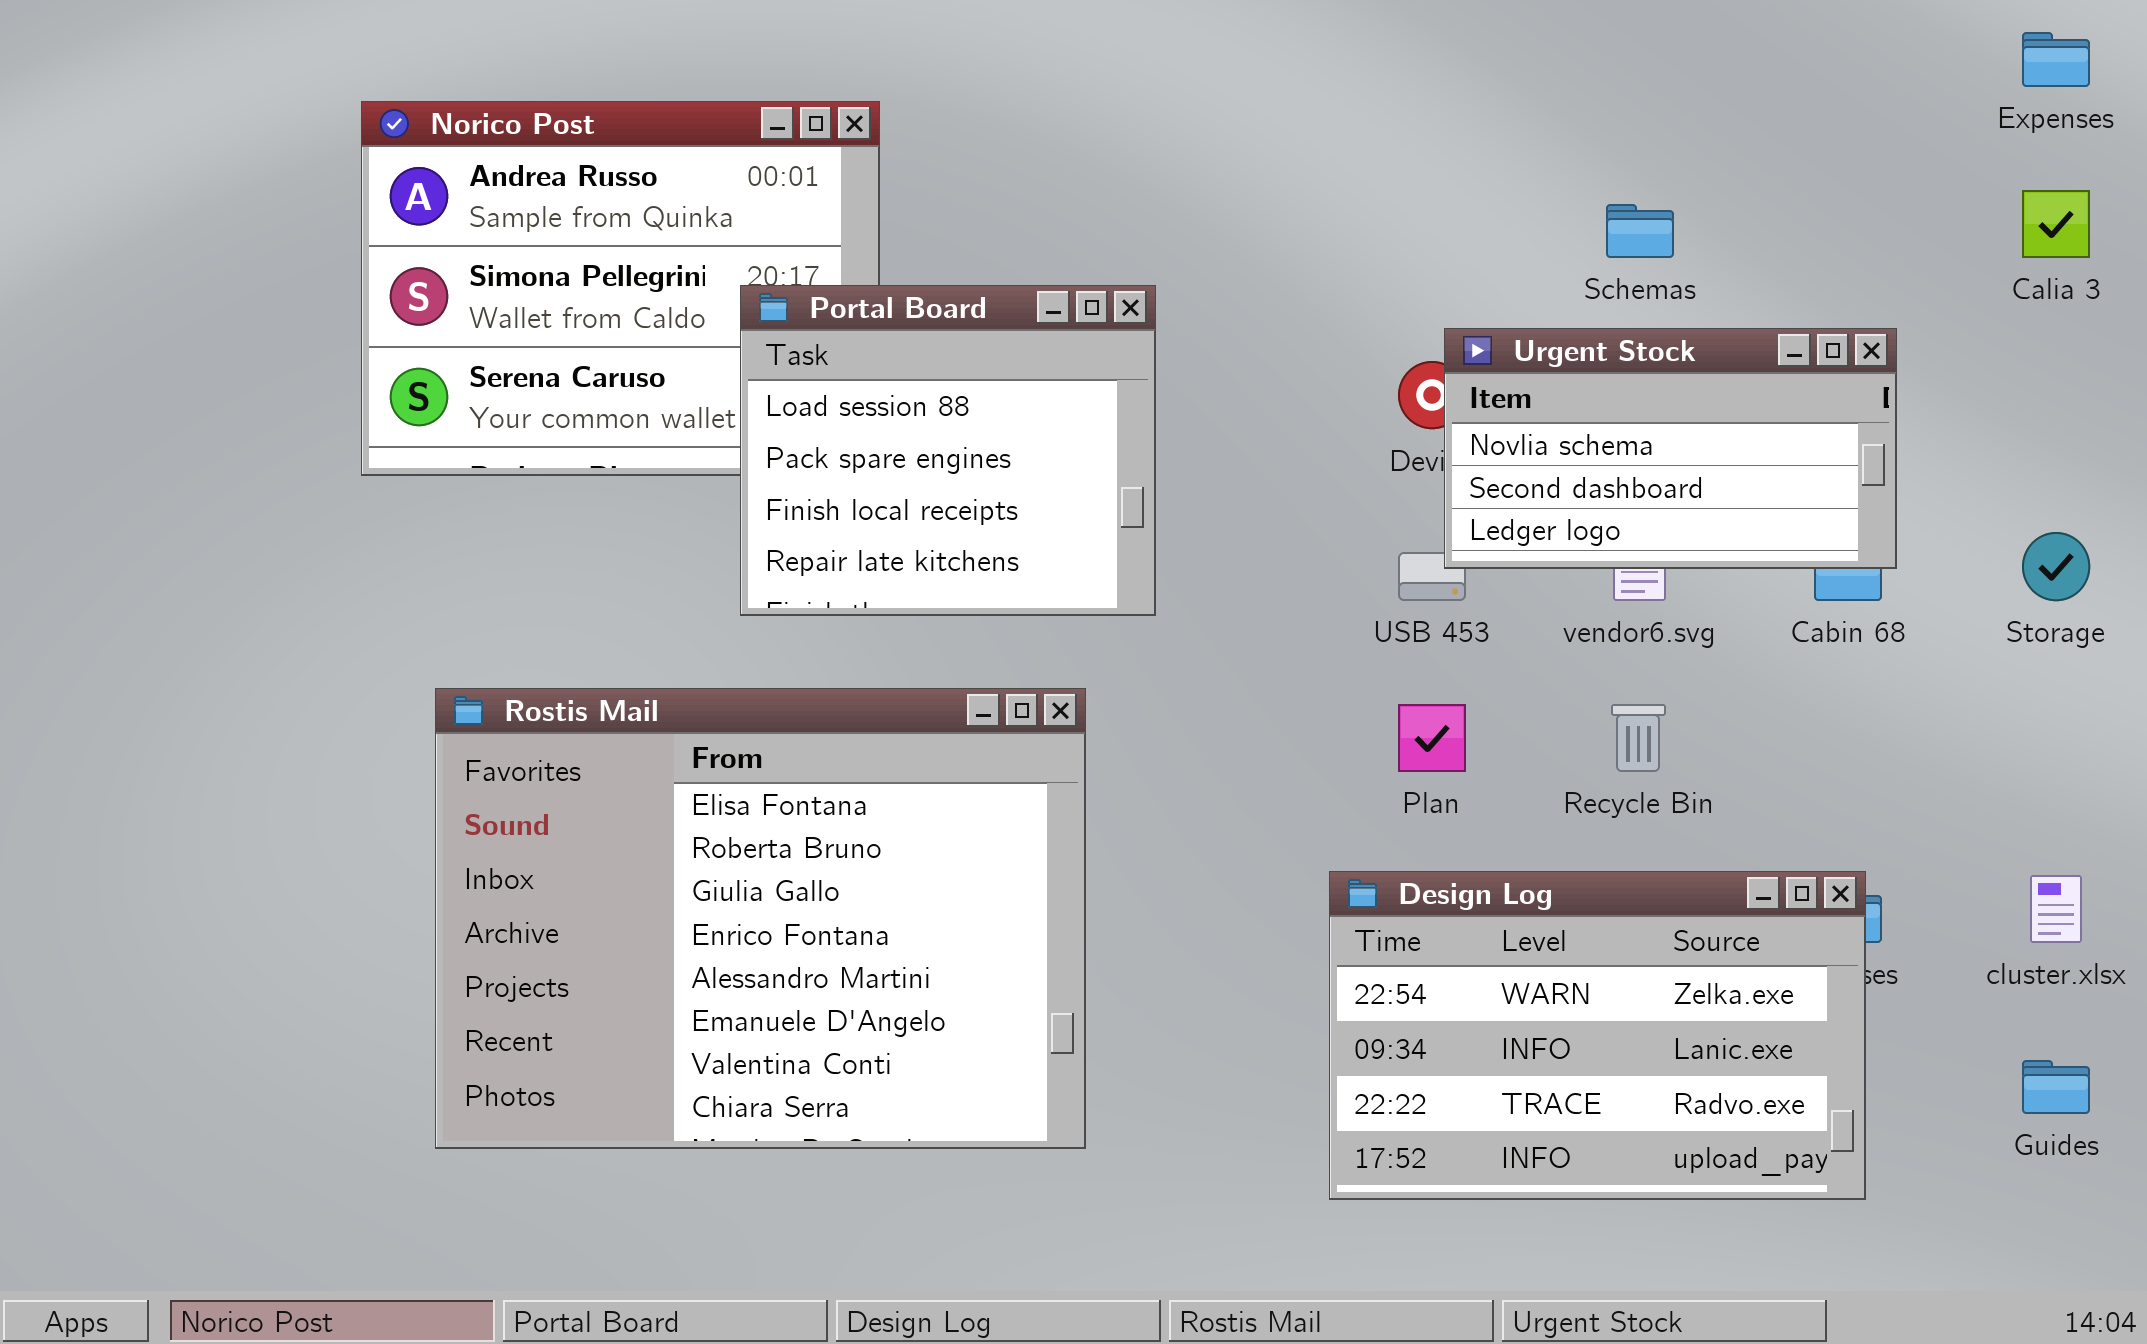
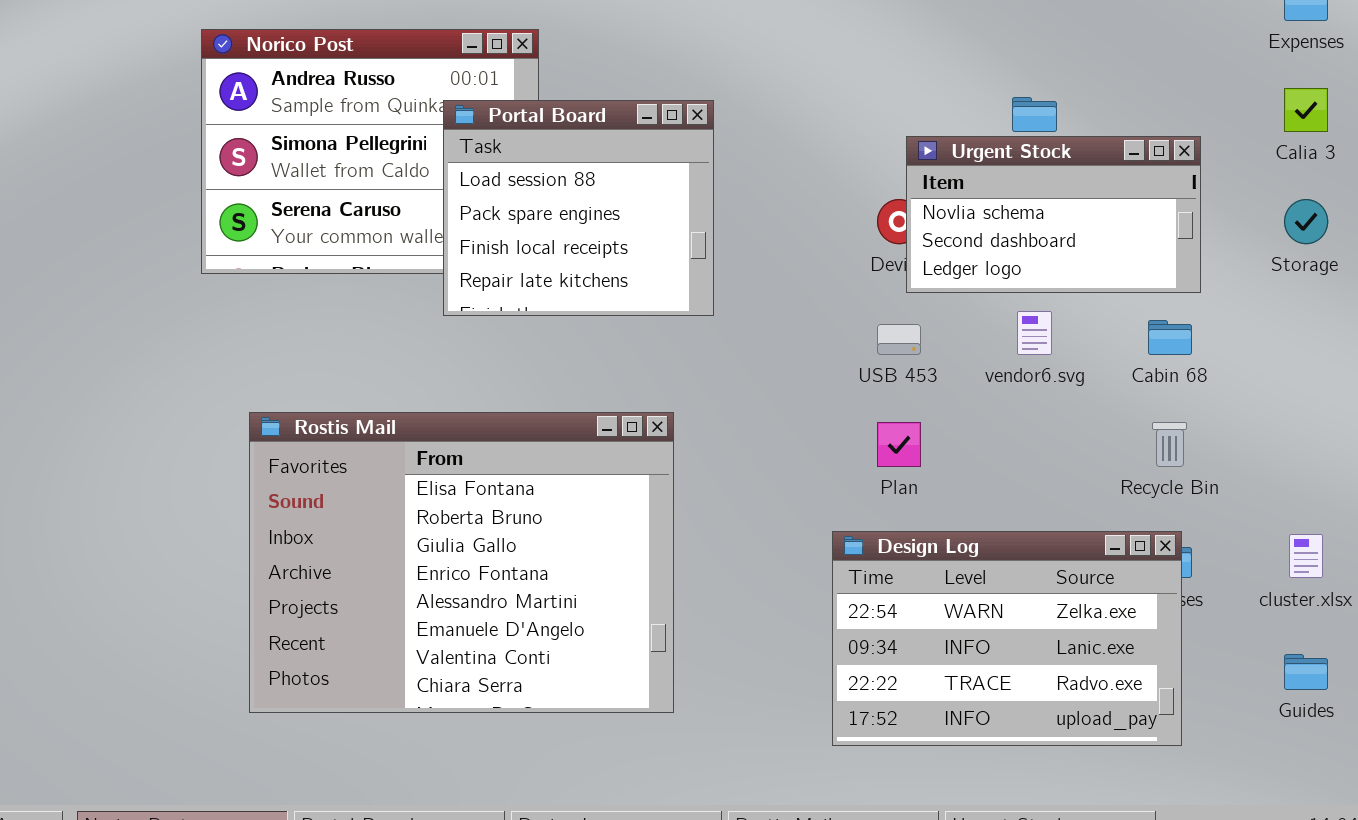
Portal Board: [740,285,1156,616] -> [443,100,714,316], moved
Urgent Stock: [1444,328,1897,569] -> [906,136,1201,293], moved
Storage: [2022,532,2090,601] -> [1284,199,1328,244], moved
Recycle Bin: [1611,704,1666,772] -> [1152,422,1187,467], moved

